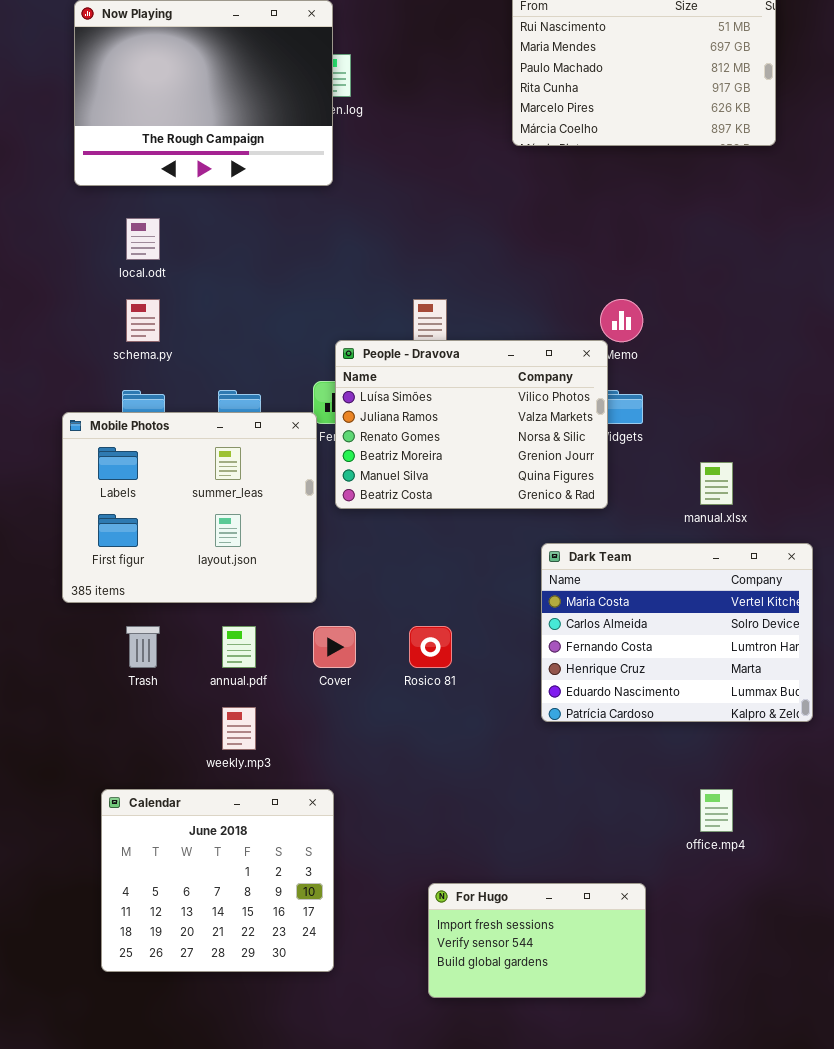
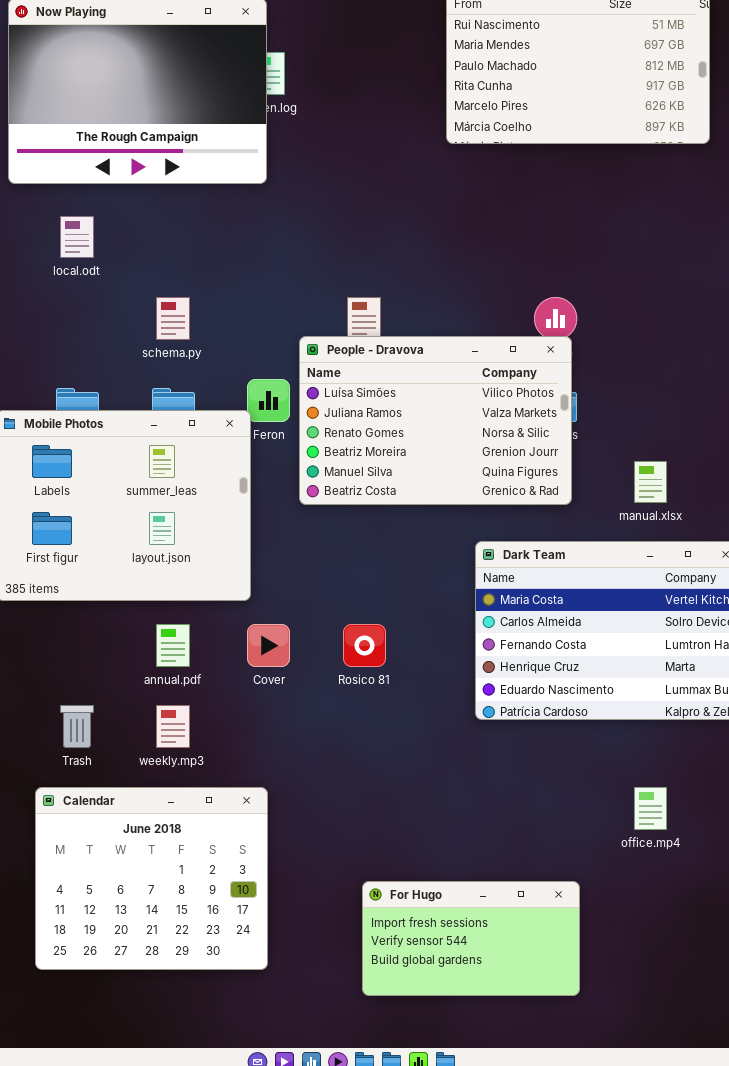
schema.py: [126,299,160,342] -> [156,297,190,340], moved
People - Dravova: [335,340,608,509] -> [299,336,572,505], moved
Trash: [126,626,160,668] -> [60,705,94,748], moved

